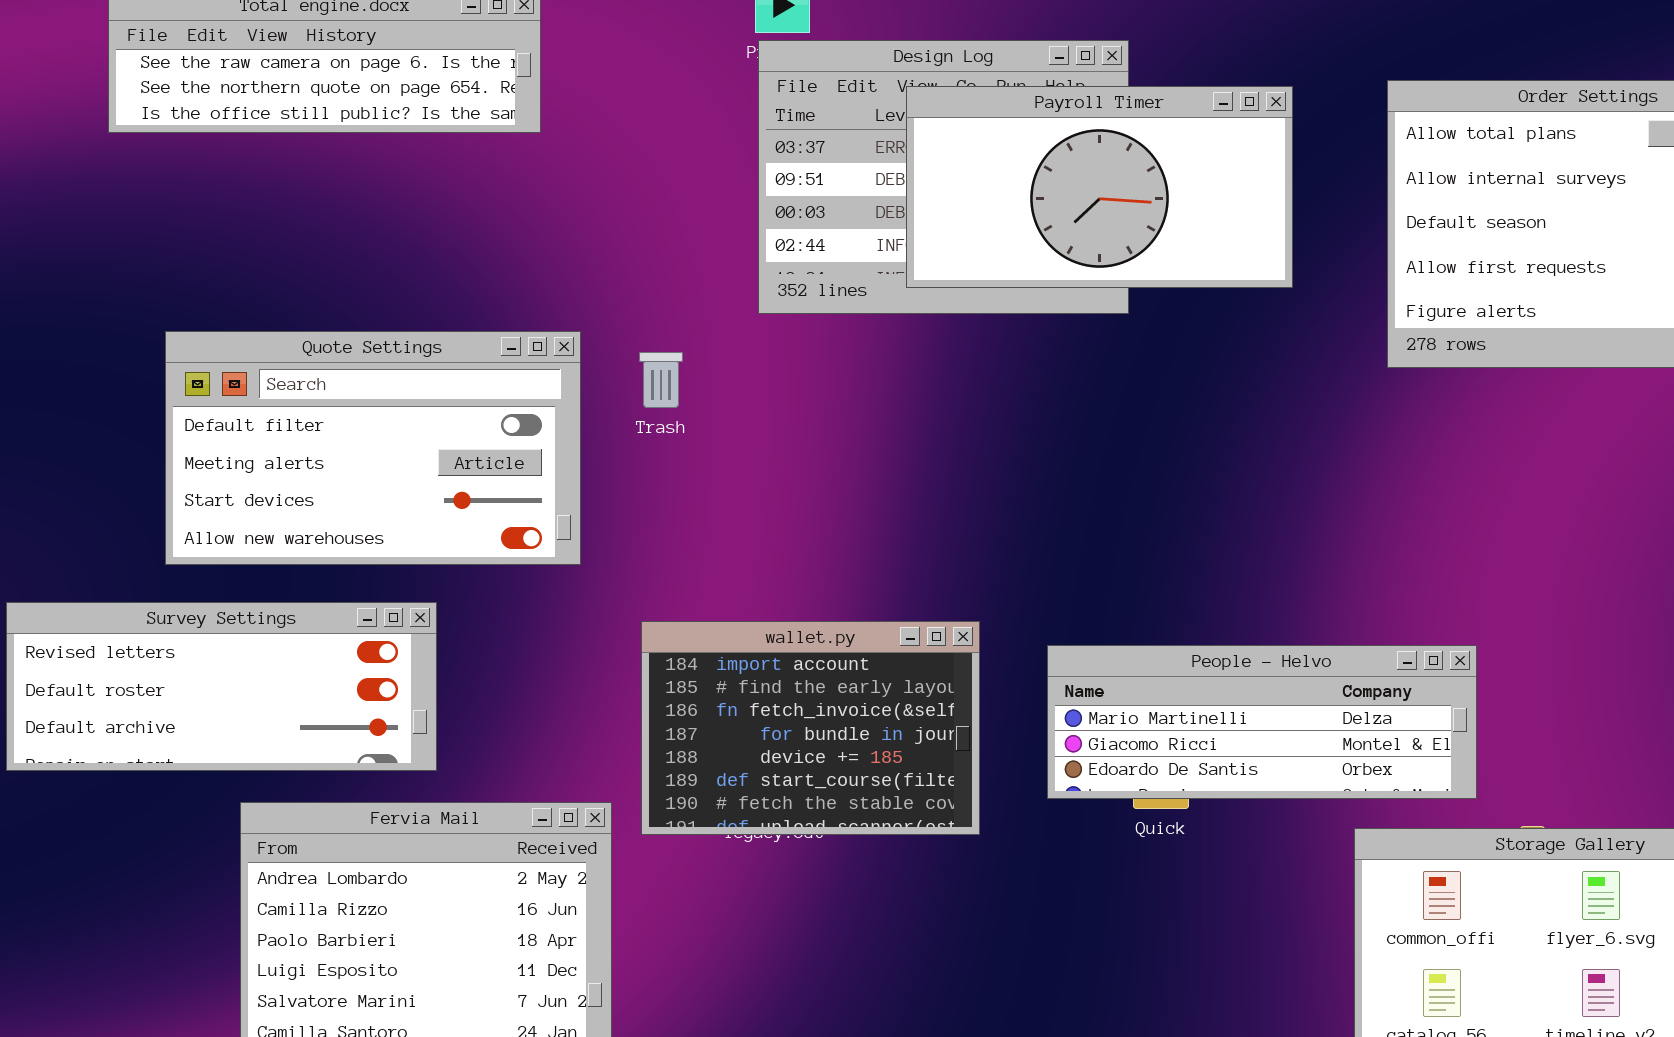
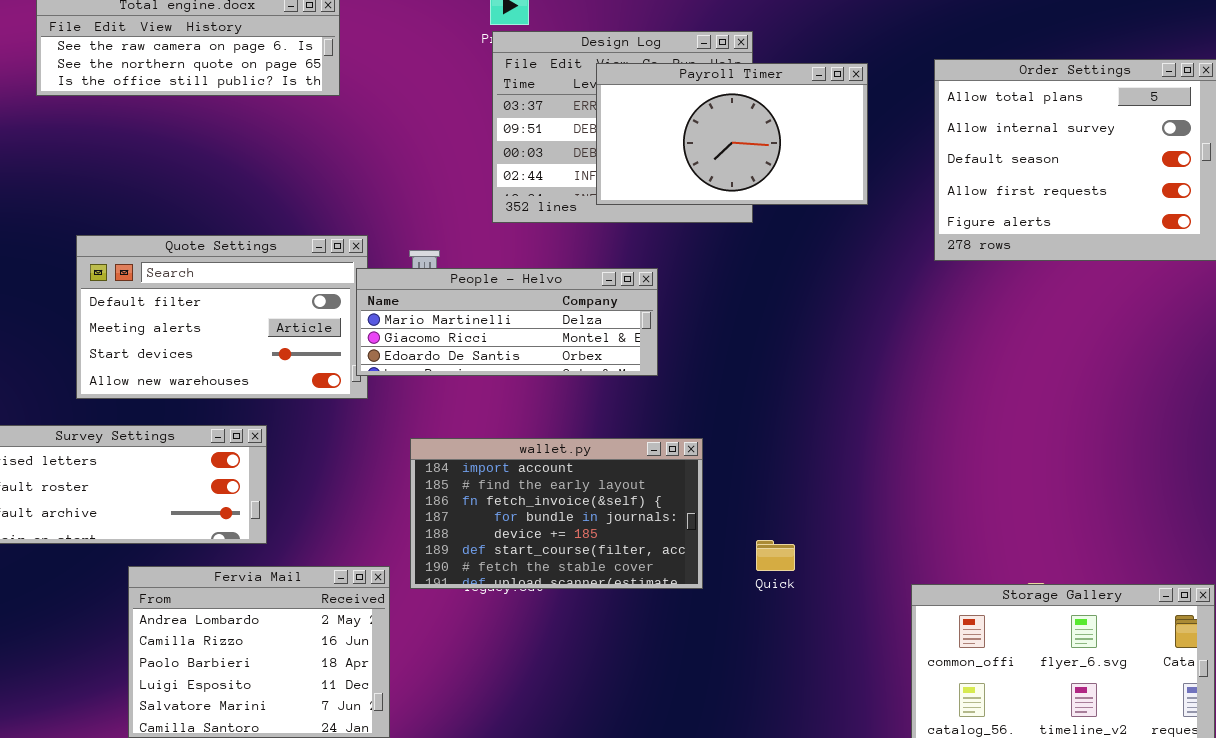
wallet.py: [641,621,980,835] -> [410,438,703,589], resized
People - Helvo: [1047,645,1477,799] -> [356,268,658,376], moved

